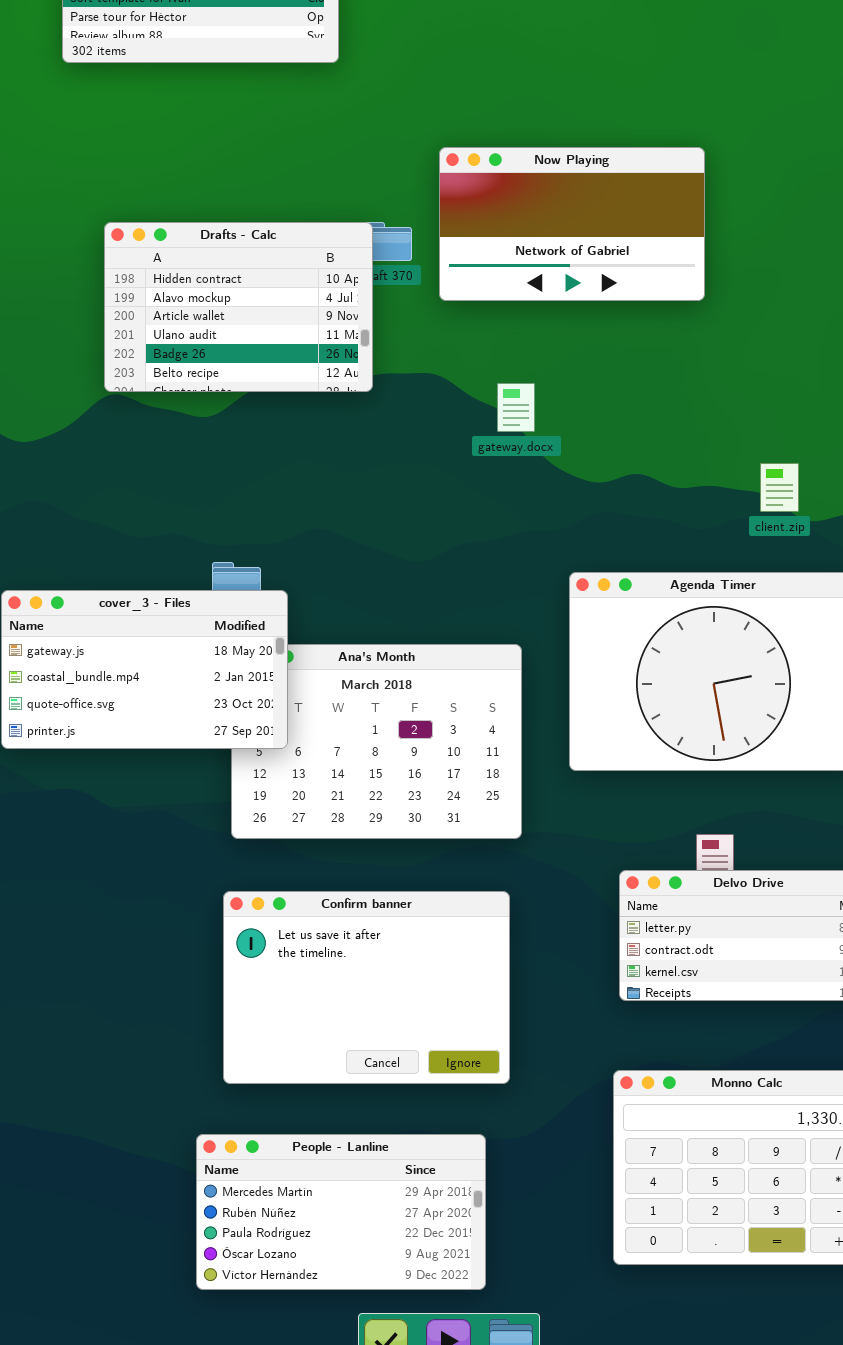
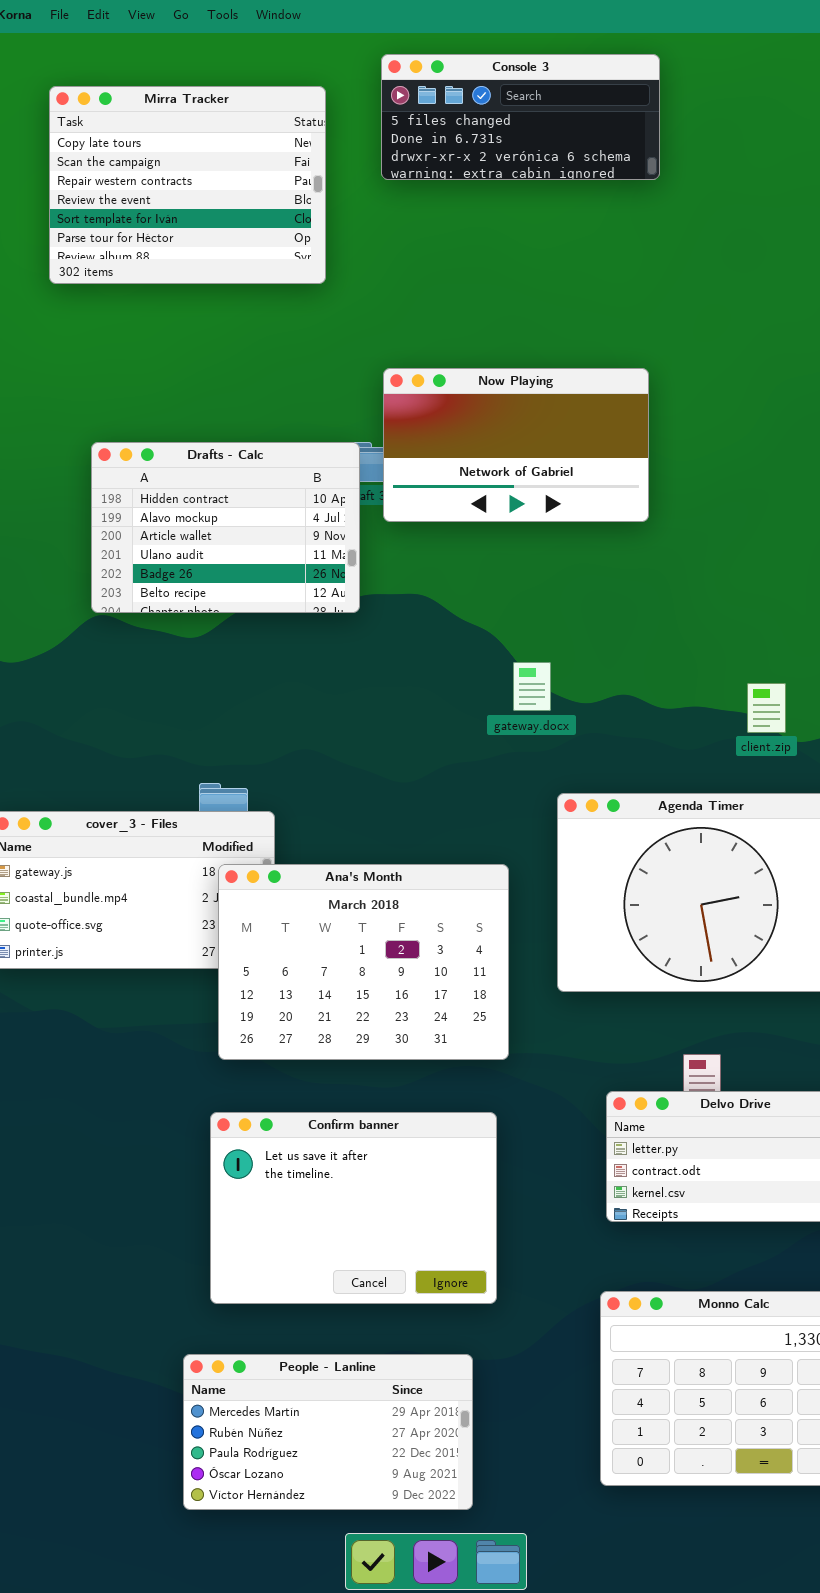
Now Playing: [439,147,705,301] -> [383,368,649,522], moved
gateway.docx: [497,383,535,432] -> [513,662,551,711], moved
Ana's Month: [231,644,522,839] -> [218,864,509,1060], raised

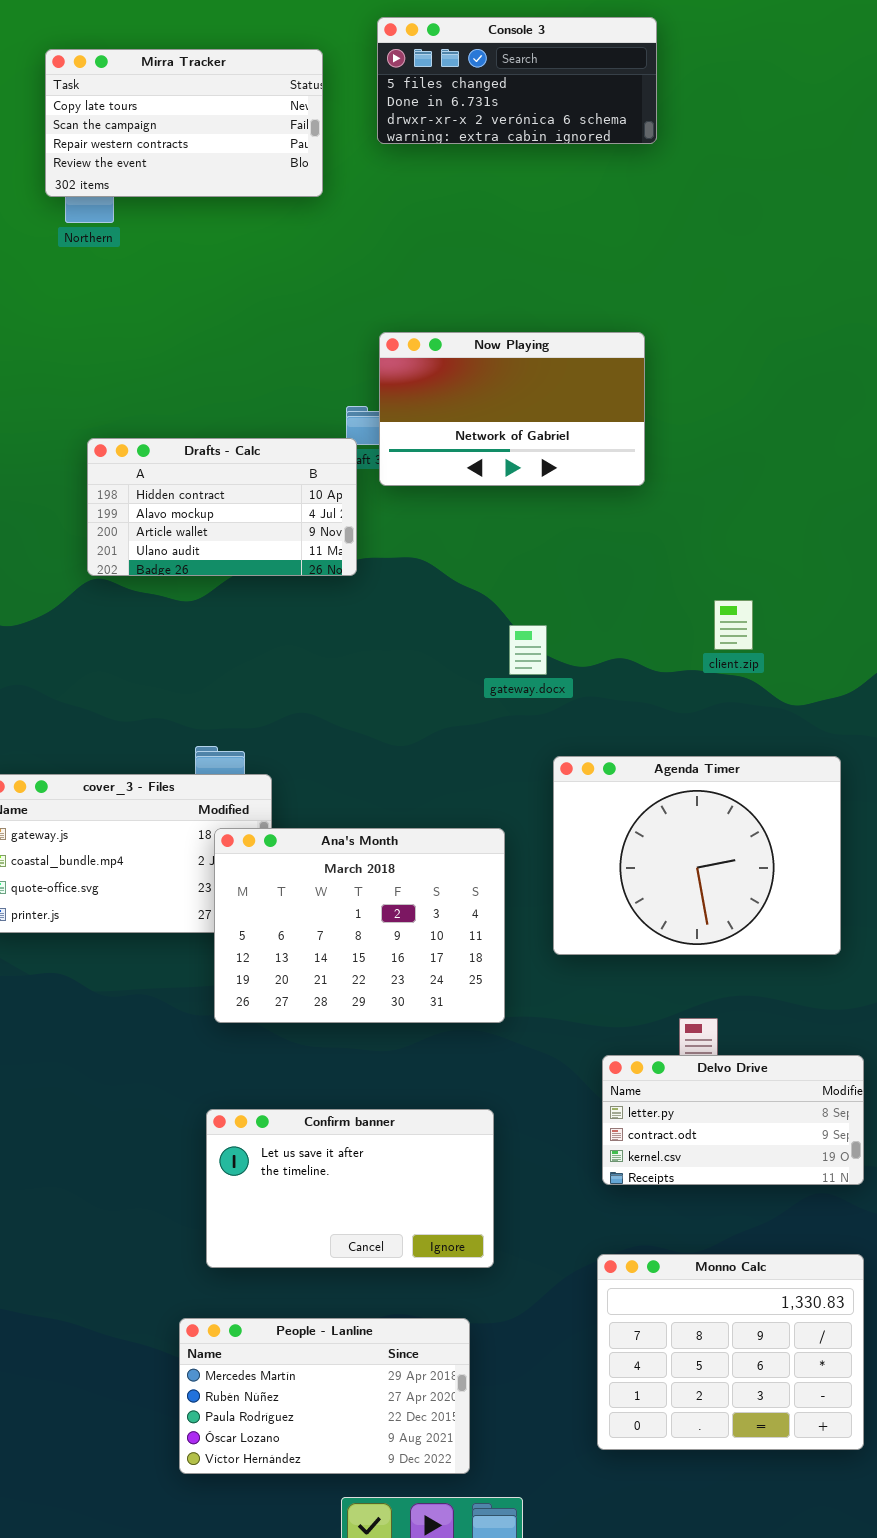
Mirra Tracker: [49,86,326,284] -> [45,49,323,197], resized
Drafts - Calc: [91,442,360,613] -> [87,438,357,576], resized
client.zip: [747,683,786,733] -> [714,600,753,650], moved
Confirm banner: [210,1112,497,1304] -> [206,1109,494,1268], resized

